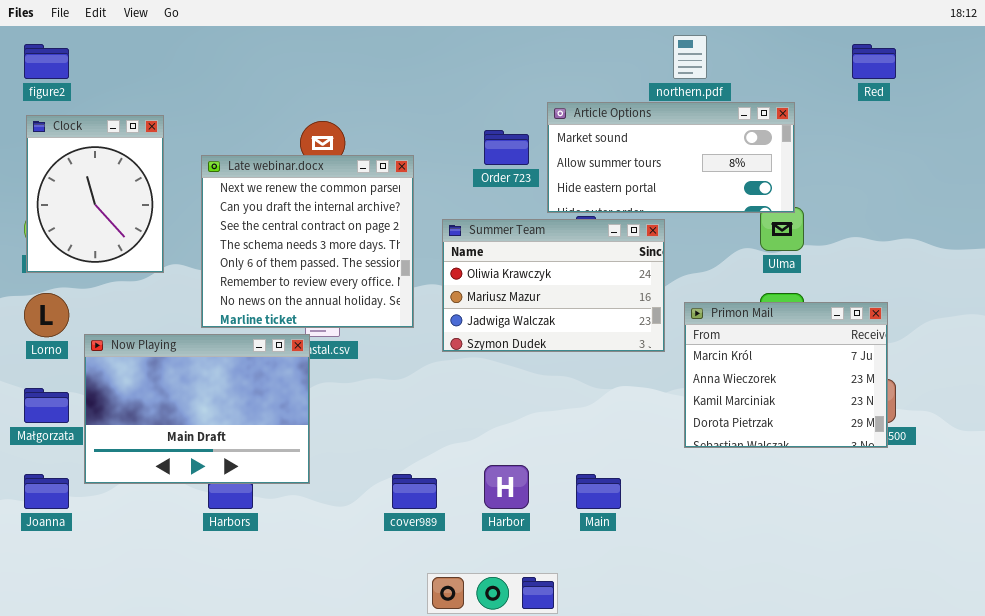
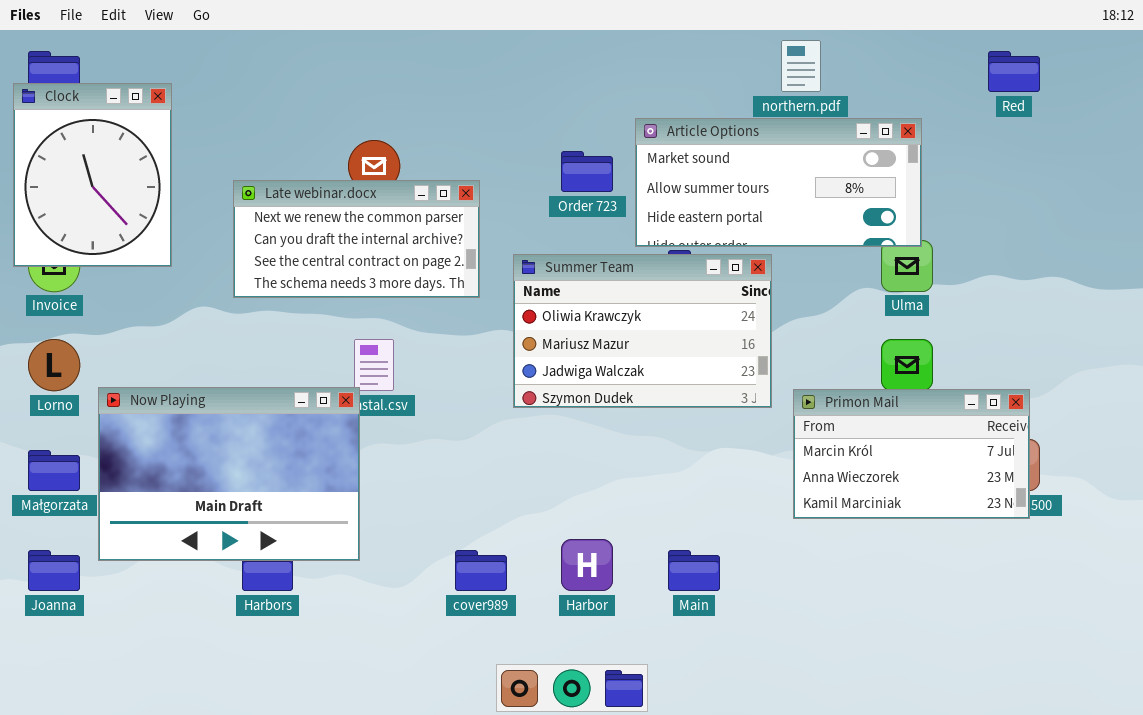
Clock: [26,115,164,273] -> [13,83,172,267], moved
Late webinar.docx: [201,155,414,328] -> [233,180,480,298], resized
Primon Mail: [684,302,888,448] -> [793,389,1030,519], resized

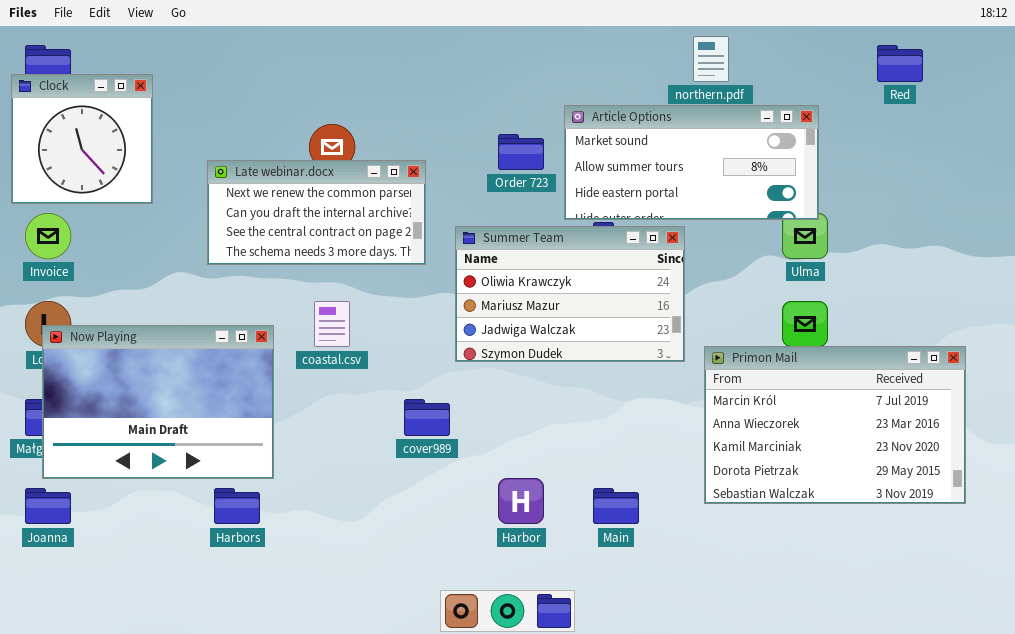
Clock: [13,83,172,267] -> [11,74,153,204], resized
Now Playing: [98,387,360,561] -> [42,325,274,479], moved
Primon Mail: [793,389,1030,519] -> [704,346,966,504], resized
cover989: [455,550,507,591] -> [404,399,450,436], moved

